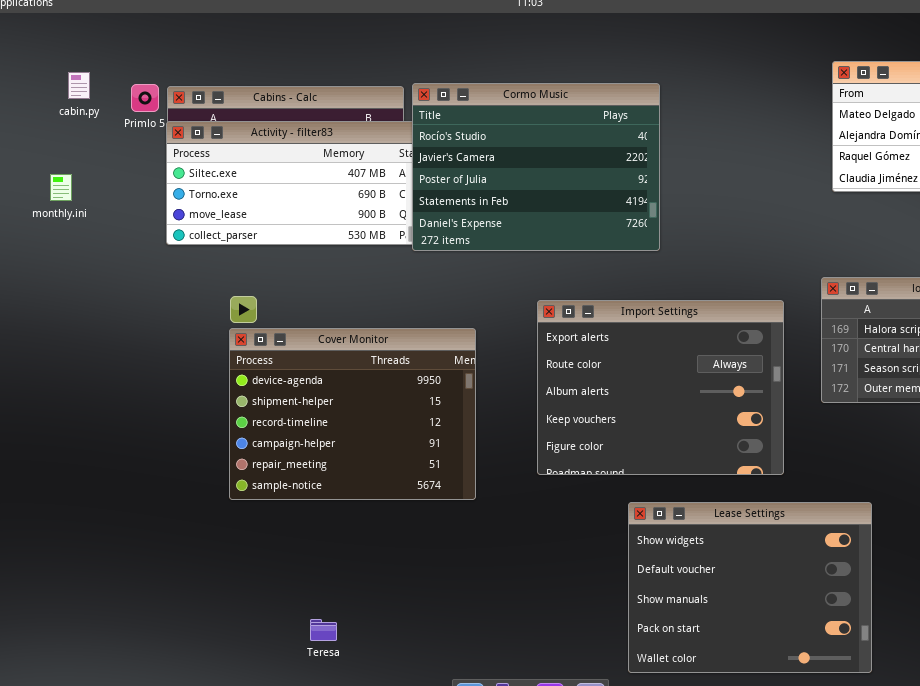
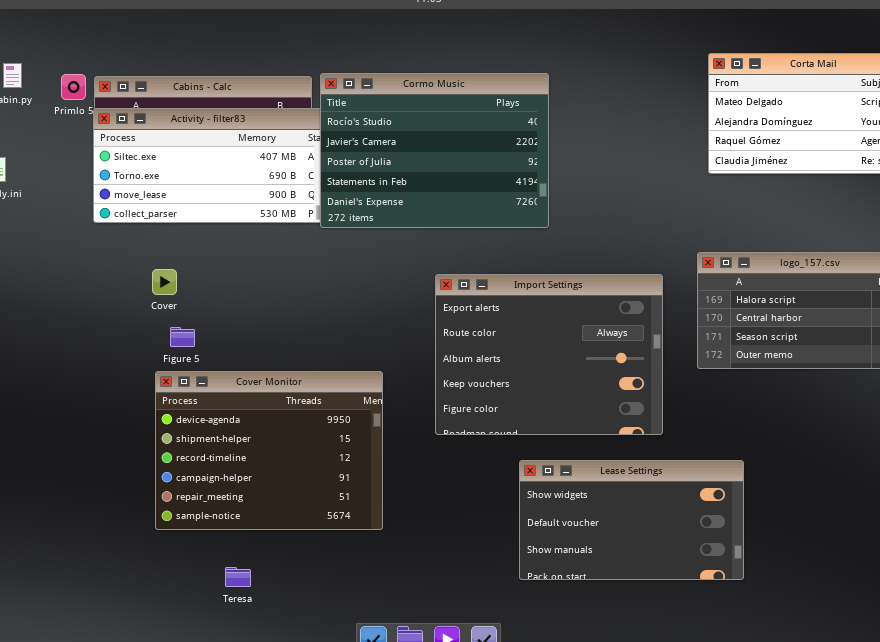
Cover Monitor: [229,328,476,500] -> [155,371,383,530], moved
Lease Settings: [628,502,872,673] -> [519,460,744,580], resized

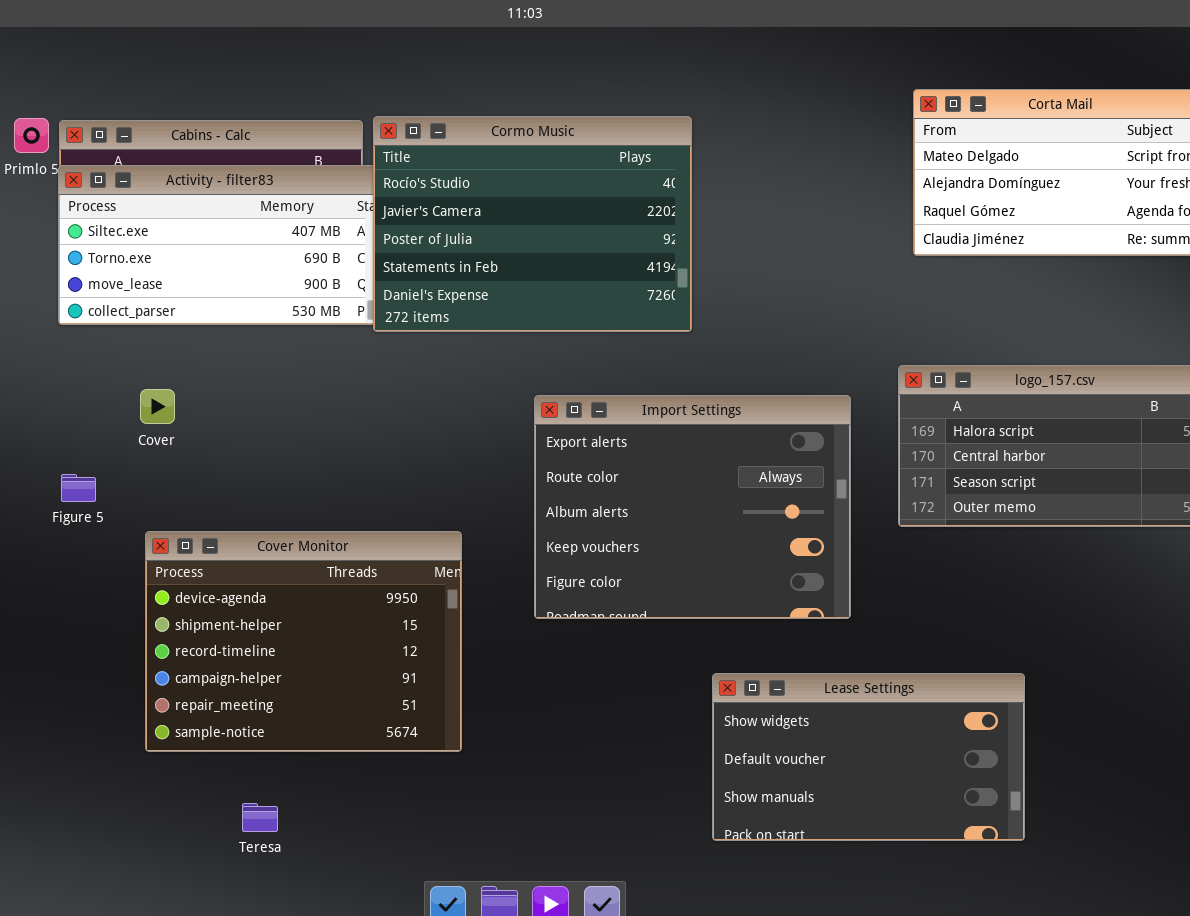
Figure 5: [170,327,195,347] -> [61,474,96,502], moved
Lease Settings: [519,460,744,580] -> [712,673,1025,841], moved

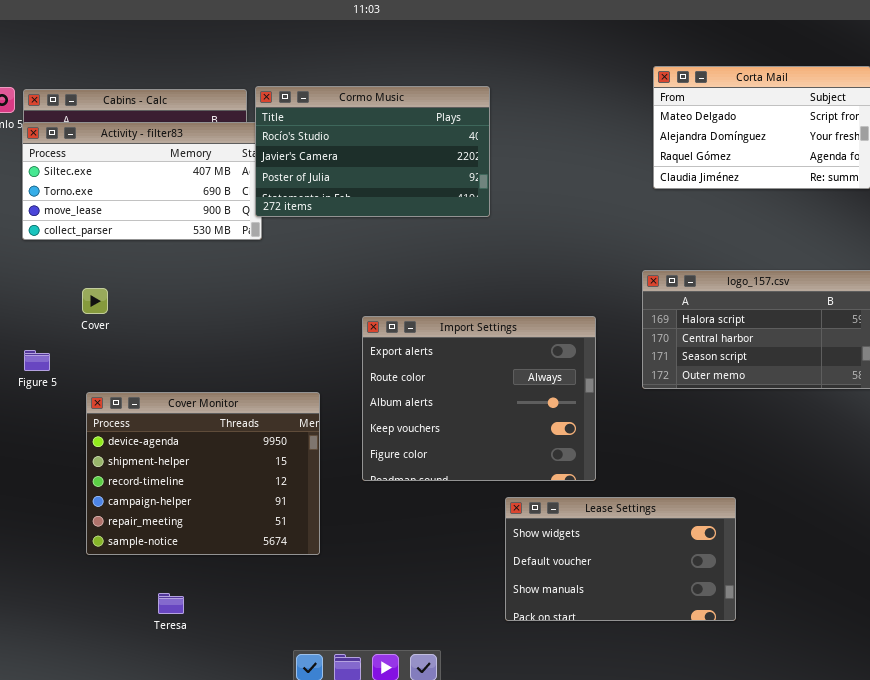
Cormo Music: [373,116,692,332] -> [255,86,490,217], resized
Import Settings: [534,395,851,619] -> [362,316,596,481], moved

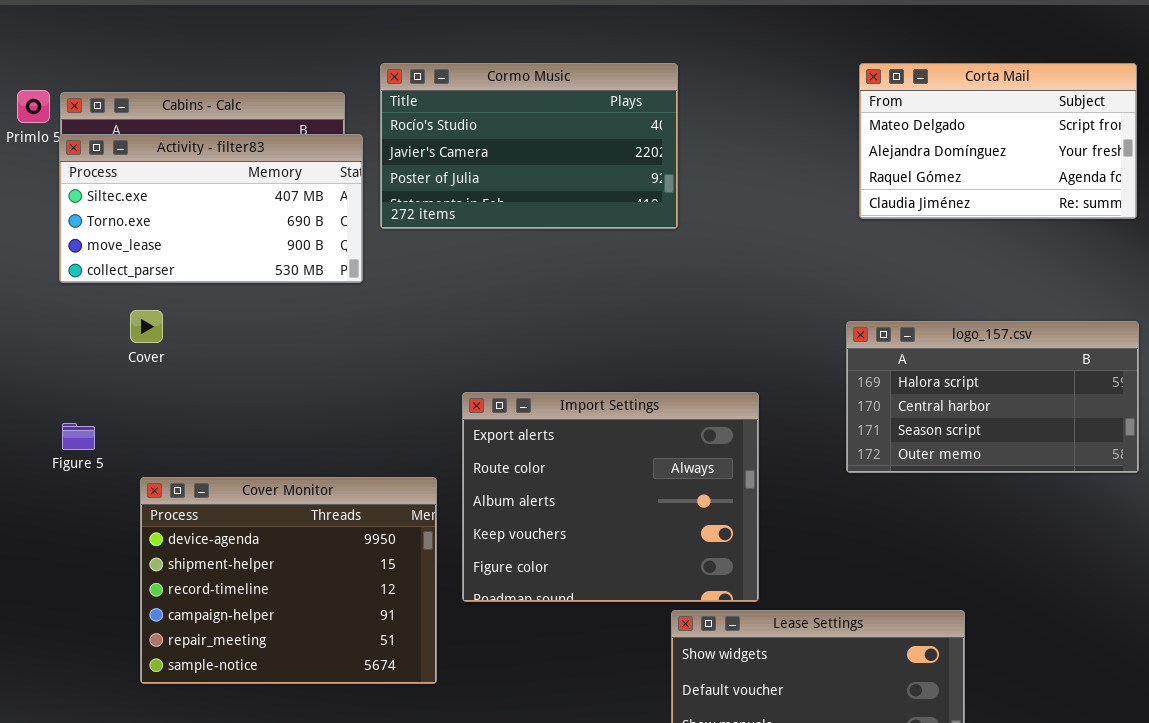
Cormo Music: [255,86,490,217] -> [380,63,678,229], moved
Cover: [82,288,108,314] -> [130,310,163,343], moved
Import Settings: [362,316,596,481] -> [462,392,759,602], moved

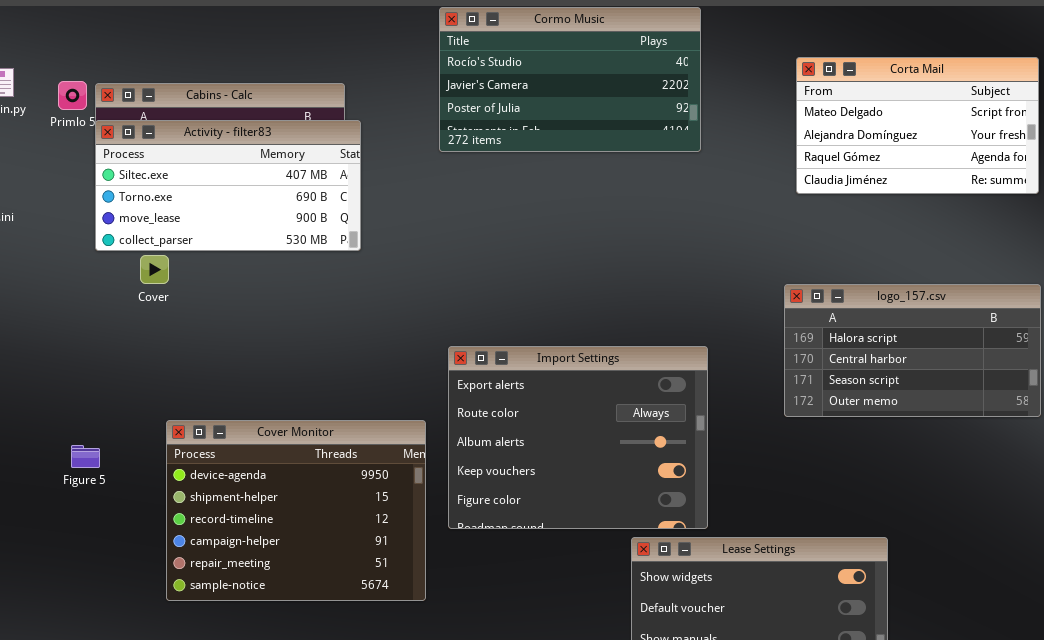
Cormo Music: [380,63,678,229] -> [439,7,701,152], moved
Cover: [130,310,163,343] -> [140,255,169,284], moved
Figure 5: [62,423,95,450] -> [71,445,100,468], moved

